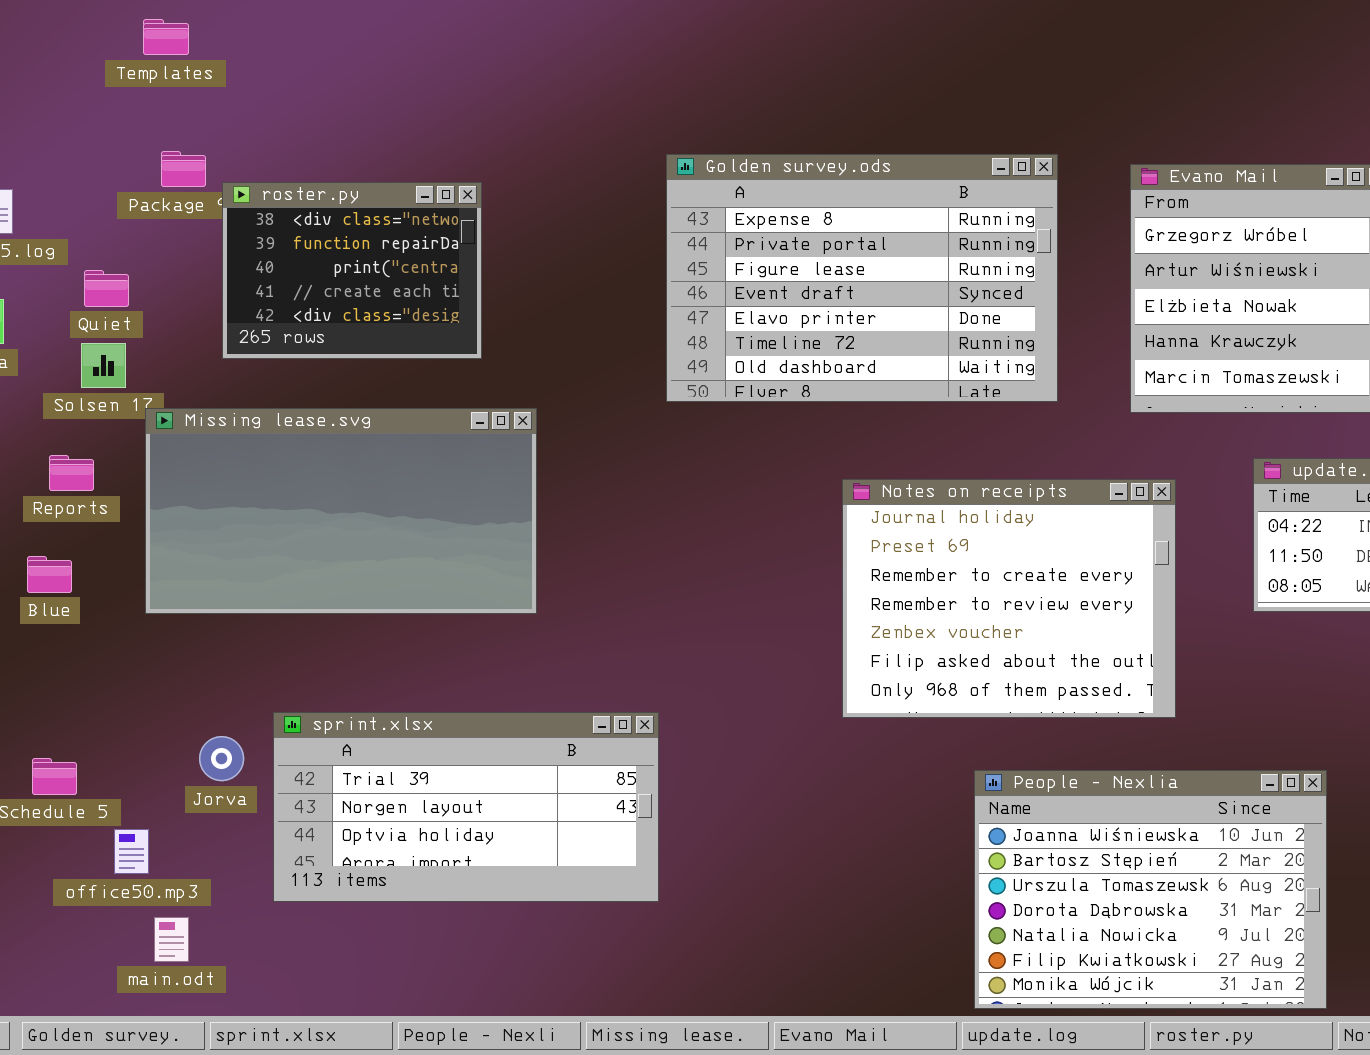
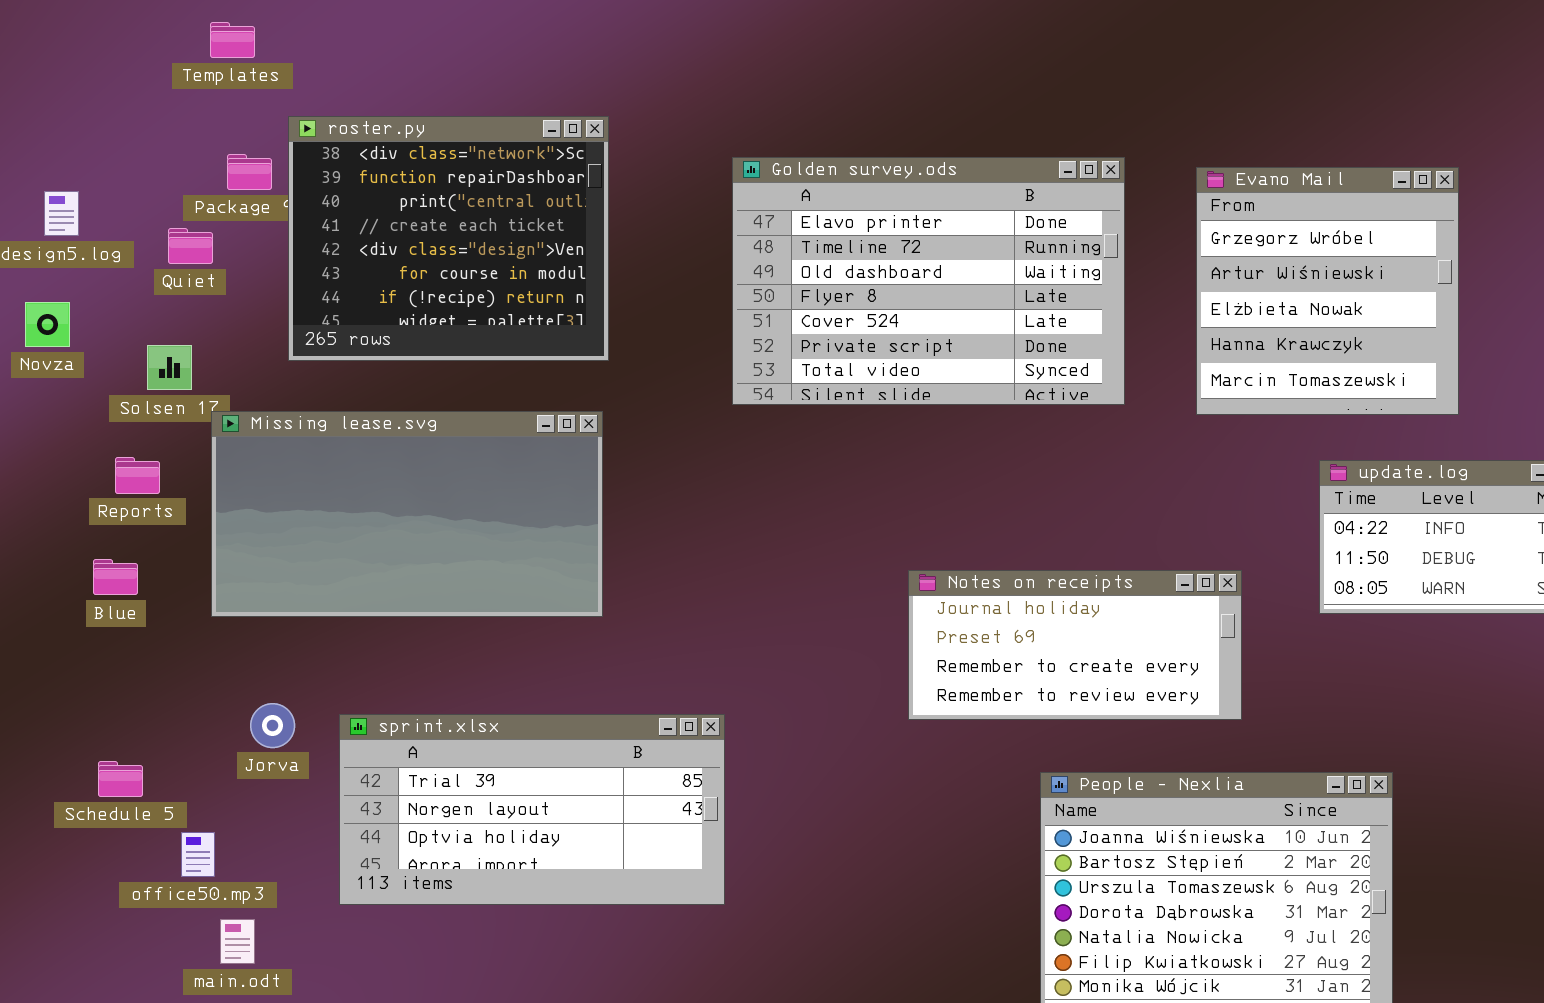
Golden survey.ods: [666,154,1058,402] -> [732,157,1125,405], scrolled down 4 rows
roster.py: [222,182,482,359] -> [288,116,609,361], resized
Quiet: [84,270,129,307] -> [168,228,213,264], moved
Notes on receipts: [842,479,1176,718] -> [908,570,1242,720], resized
Jorva: [199,736,244,781] -> [250,703,295,748], moved

